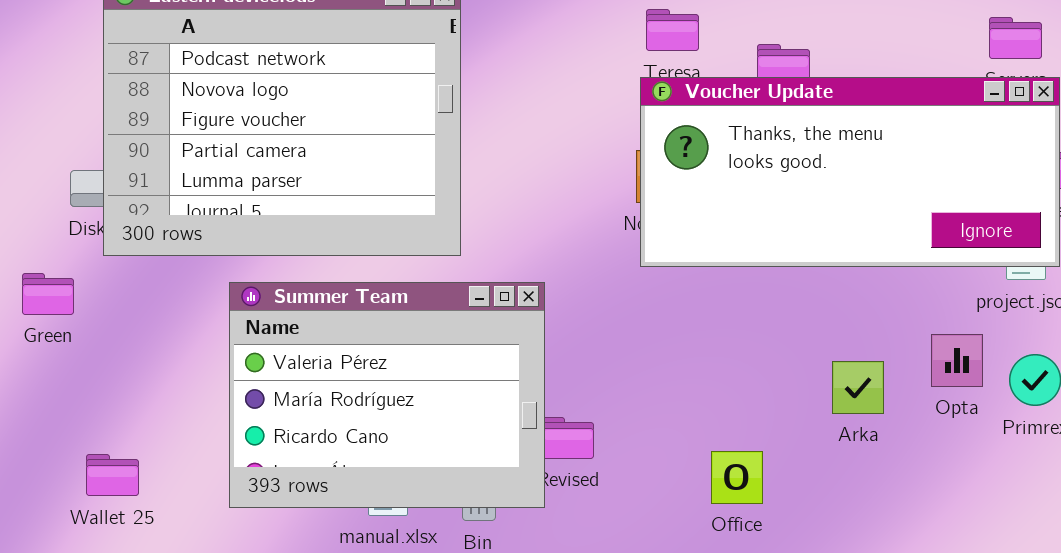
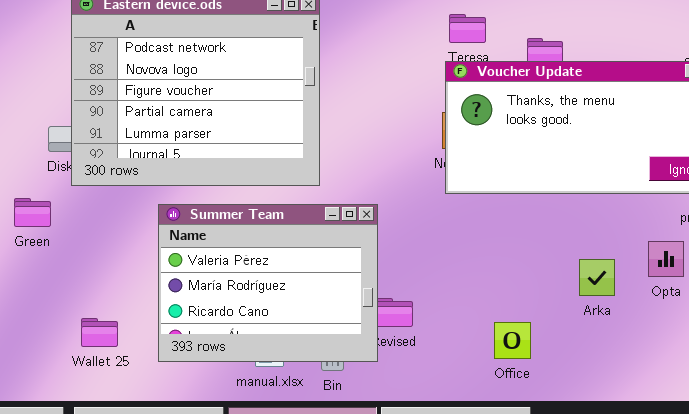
Wallet 25: [86,454,139,496] -> [81,318,118,347], moved

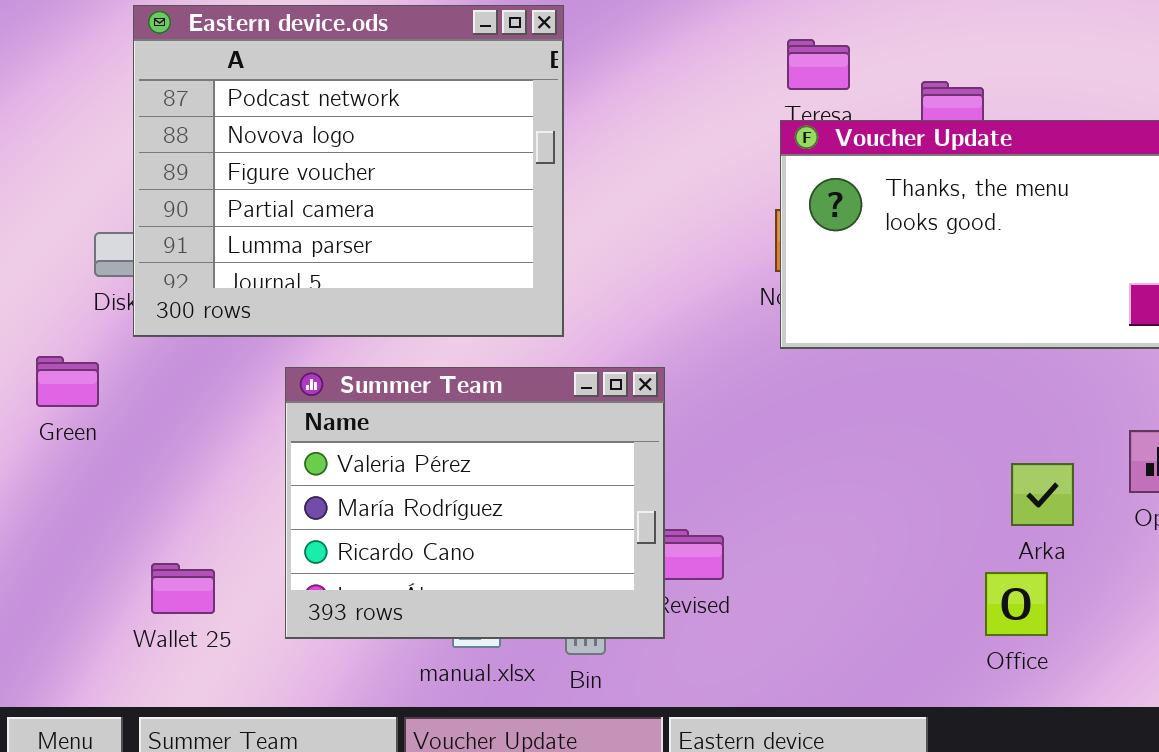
Office: [494,322,531,359] -> [985,572,1048,636], moved

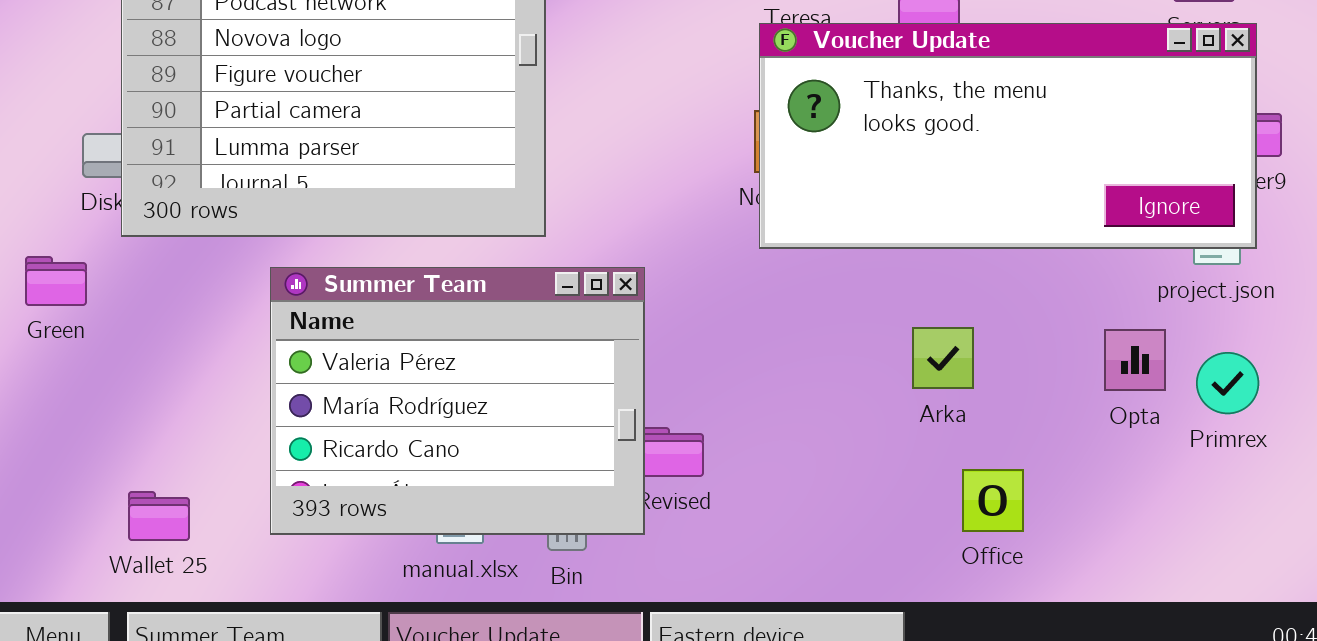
Arka: [1011,463,1074,526] -> [912,327,974,389], moved
Wallet 25: [151,563,215,614] -> [128,491,190,541], moved

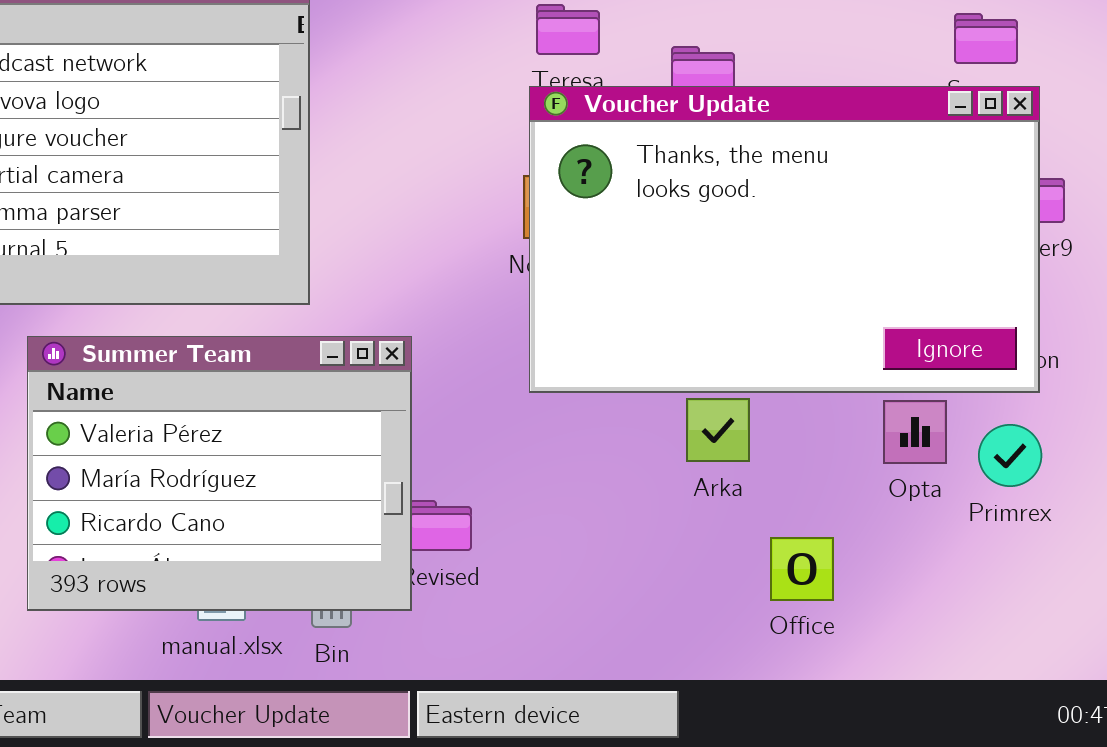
Voucher Update: [759,23,1257,249] -> [529,86,1040,393], resized
Office: [962,469,1024,532] -> [770,537,834,601], moved

